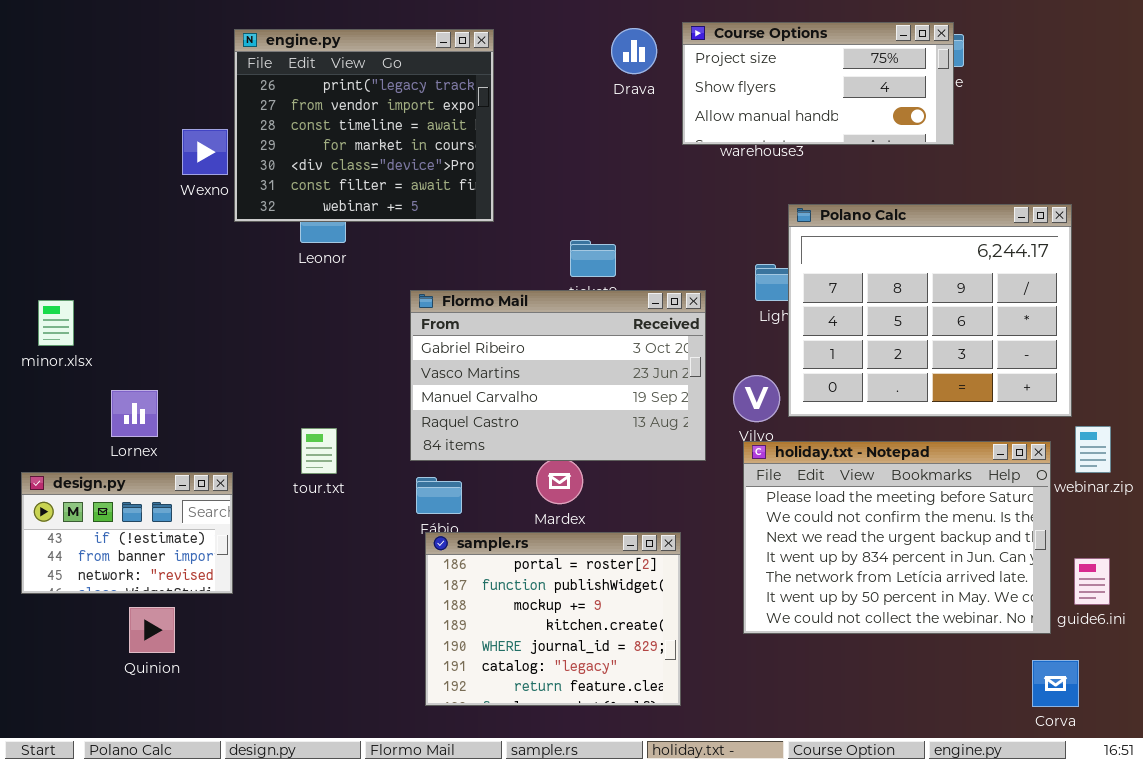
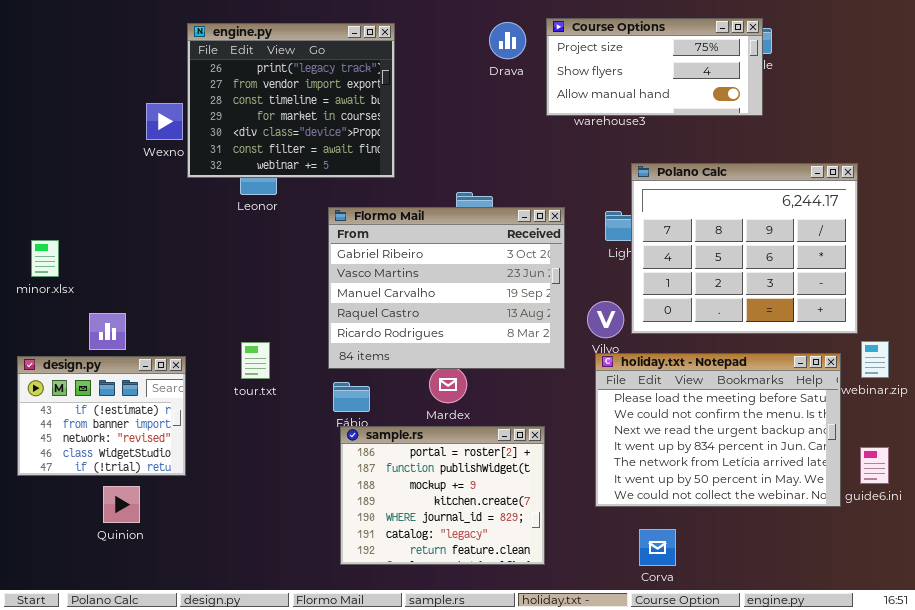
Flormo Mail: [410,290,706,461] -> [328,207,565,369], resized
design.py: [21,472,233,594] -> [17,356,186,476], resized
Corva: [1032,660,1079,707] -> [639,529,676,566], moved

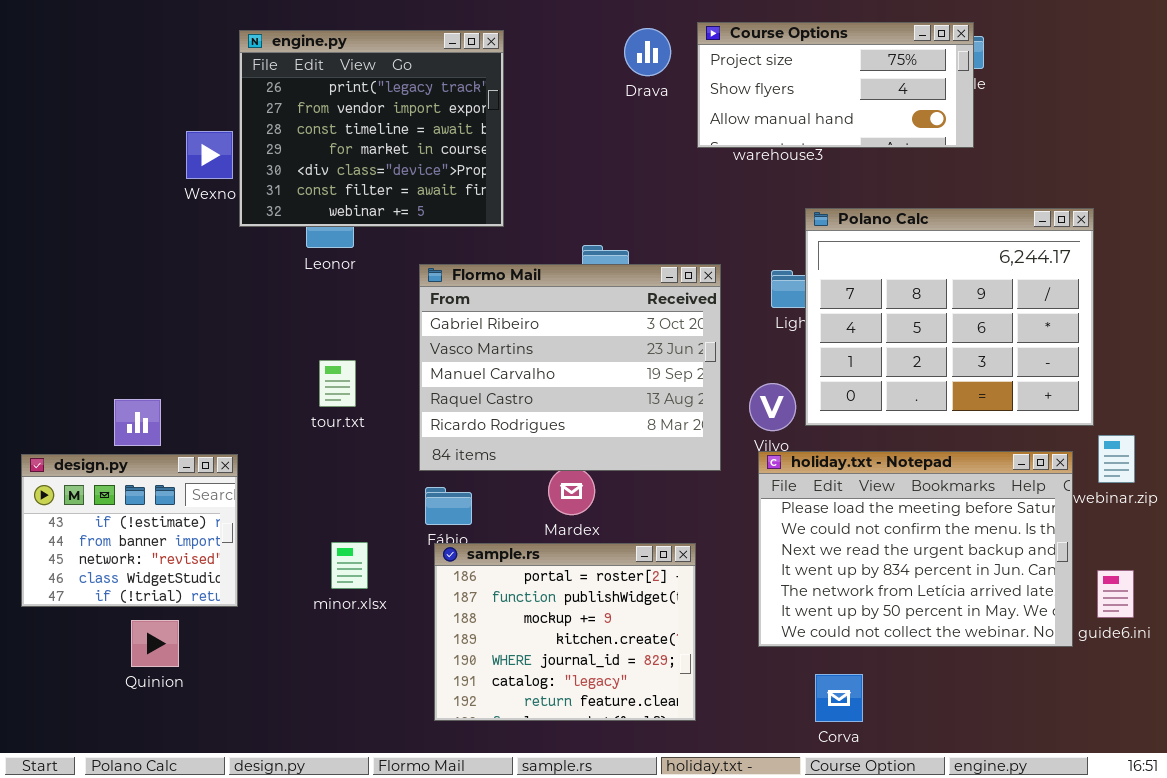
minor.xlsx: [31,240,59,277] -> [331,542,368,589], moved
tour.txt: [241,342,270,379] -> [319,360,356,407], moved

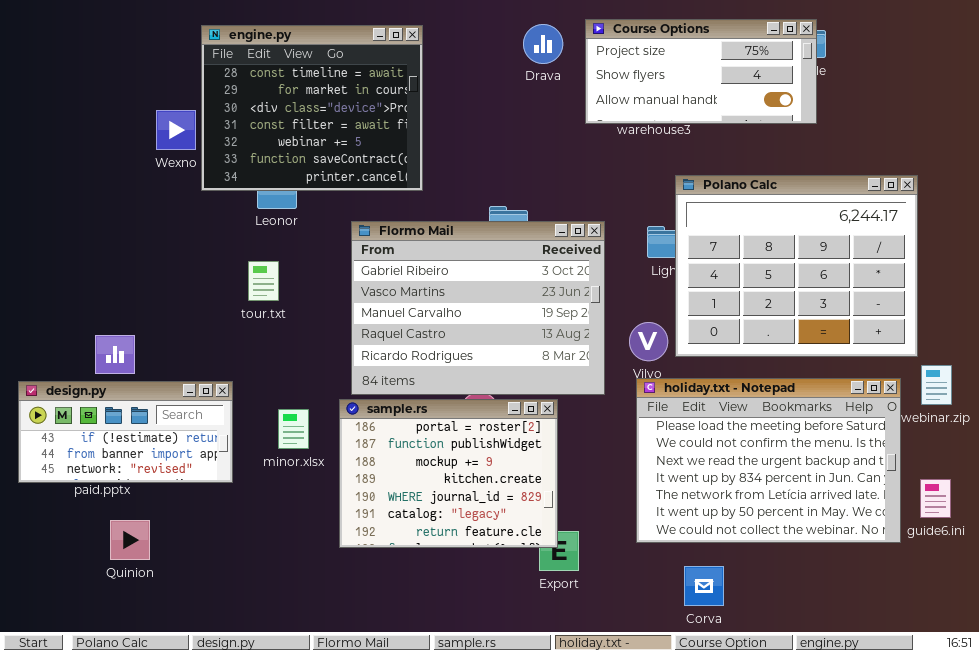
engine.py: [239,30,504,227] -> [201,25,423,191], scrolled down 2 rows
tour.txt: [319,360,356,407] -> [248,261,279,301], moved
design.py: [21,454,238,607] -> [18,381,233,483], resized
minor.xlsx: [331,542,368,589] -> [278,409,309,449], moved
sample.rs: [434,543,696,721] -> [339,399,558,548], moved

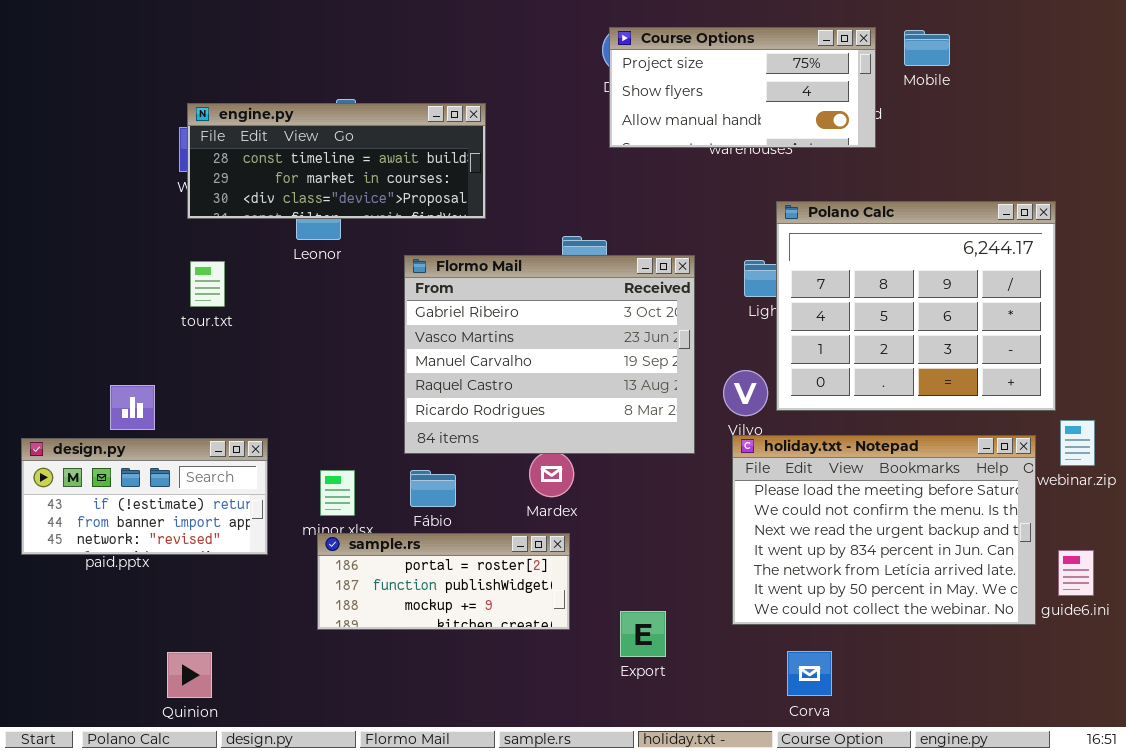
Course Options: [585,19,817,124] -> [609,27,876,148], moved
engine.py: [201,25,423,191] -> [187,103,486,219], resized
tour.txt: [248,261,279,301] -> [190,261,225,307], moved
sample.rs: [339,399,558,548] -> [317,533,570,630], moved, resized
Quinion: [110,520,150,560] -> [167,652,212,698], moved

